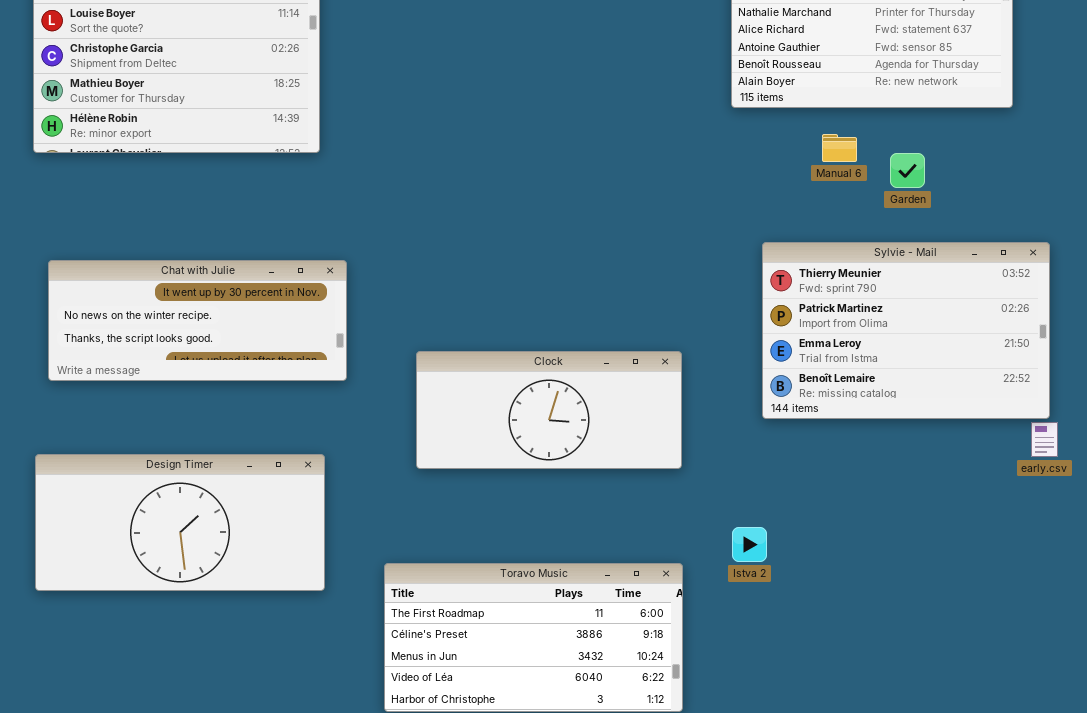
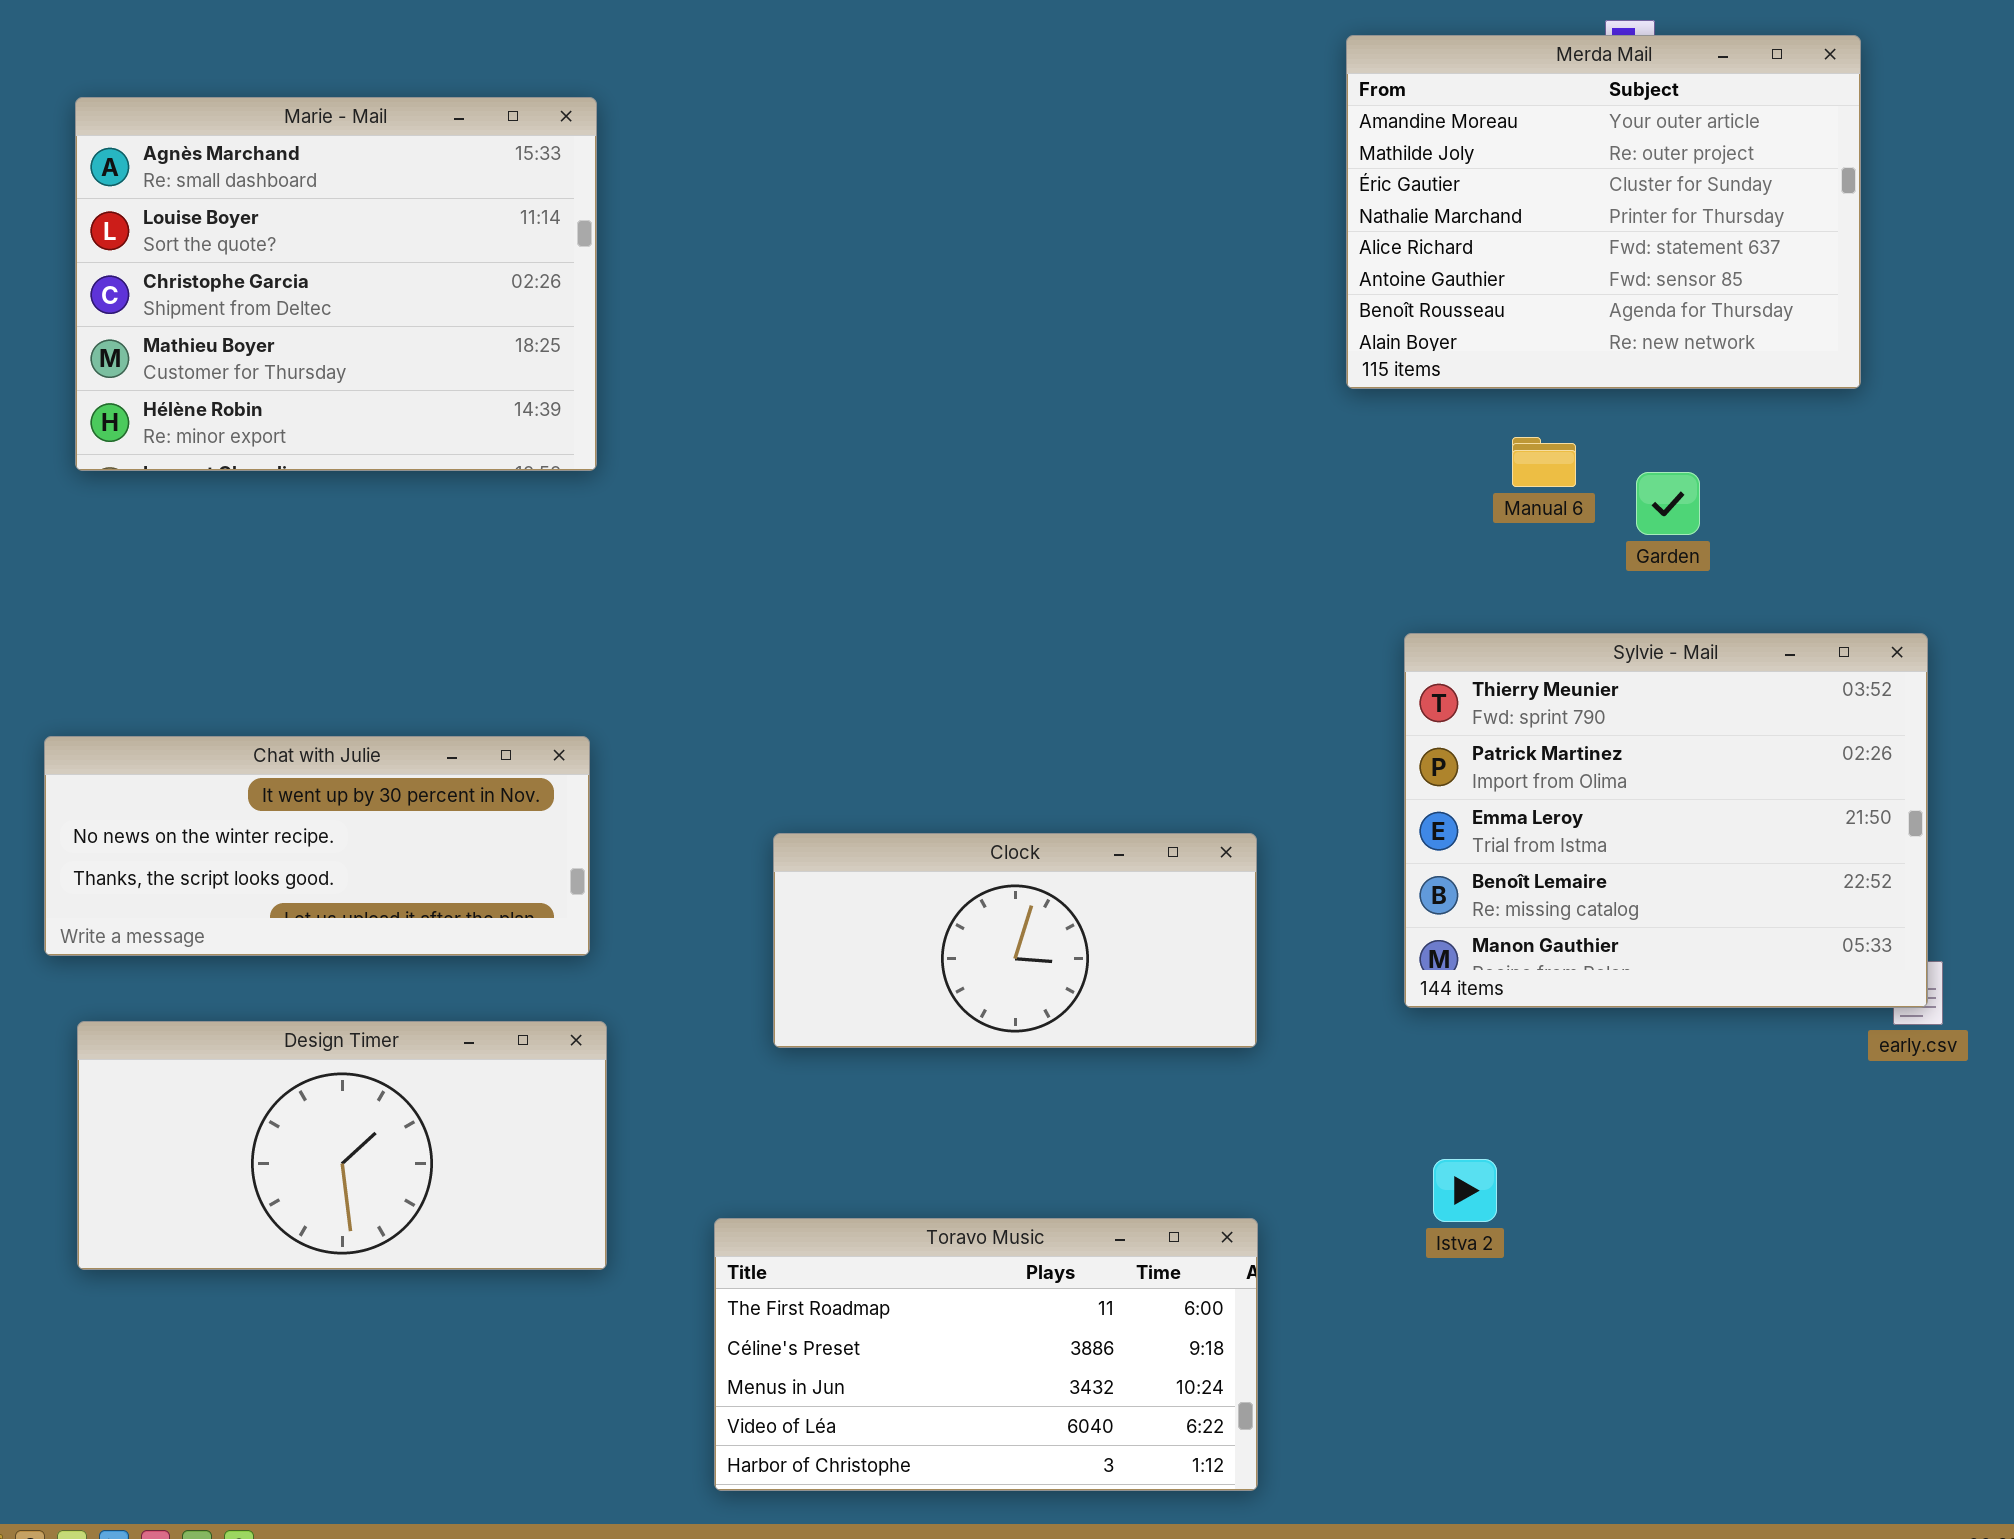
Sylvie - Mail: [762,242,1050,419] -> [1404,633,1928,1008], resized
Chat with Julie: [48,260,347,381] -> [44,736,590,956], moved
Istva 2: [732,527,767,562] -> [1433,1159,1497,1222], moved

